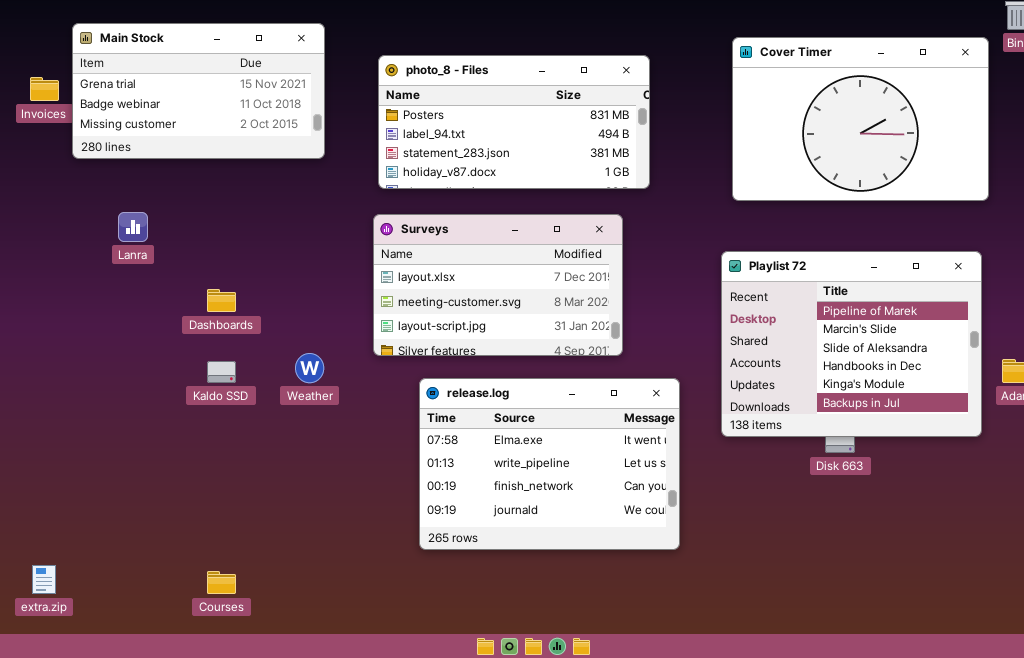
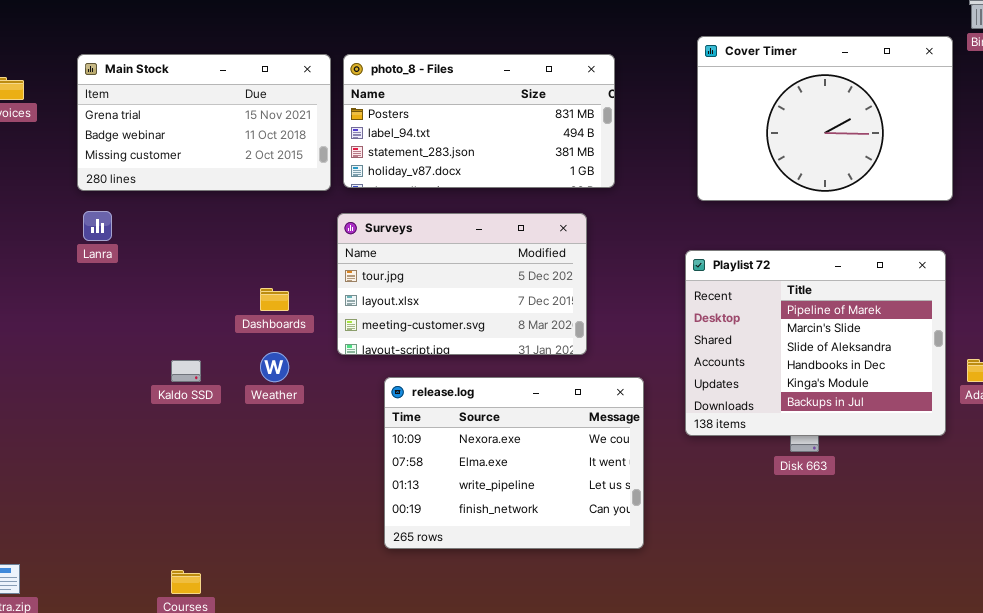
Main Stock: [72,23,325,159] -> [77,54,331,191], moved
Surveys: [373,214,623,356] -> [337,213,587,355], scrolled up 1 row
Dashboards: [207,289,236,312] -> [260,288,289,311], moved
release.log: [419,378,680,550] -> [384,377,644,549], scrolled up 1 row

